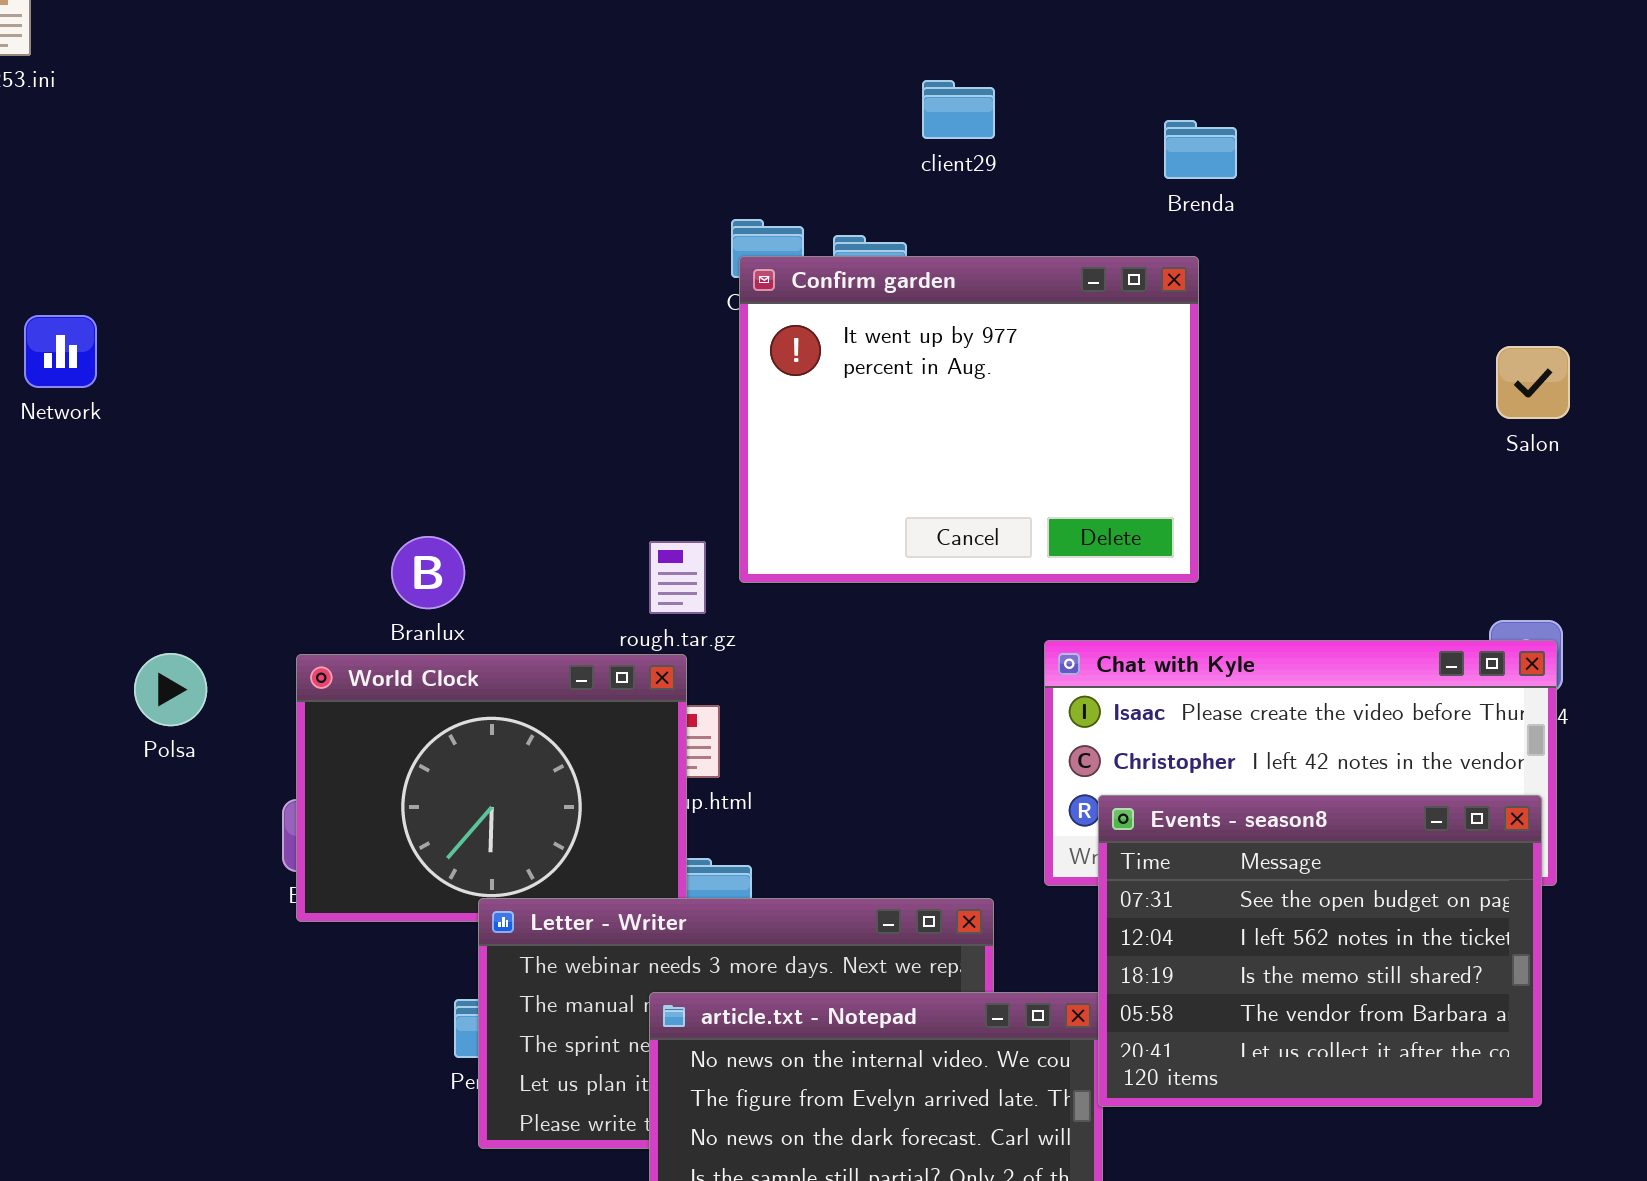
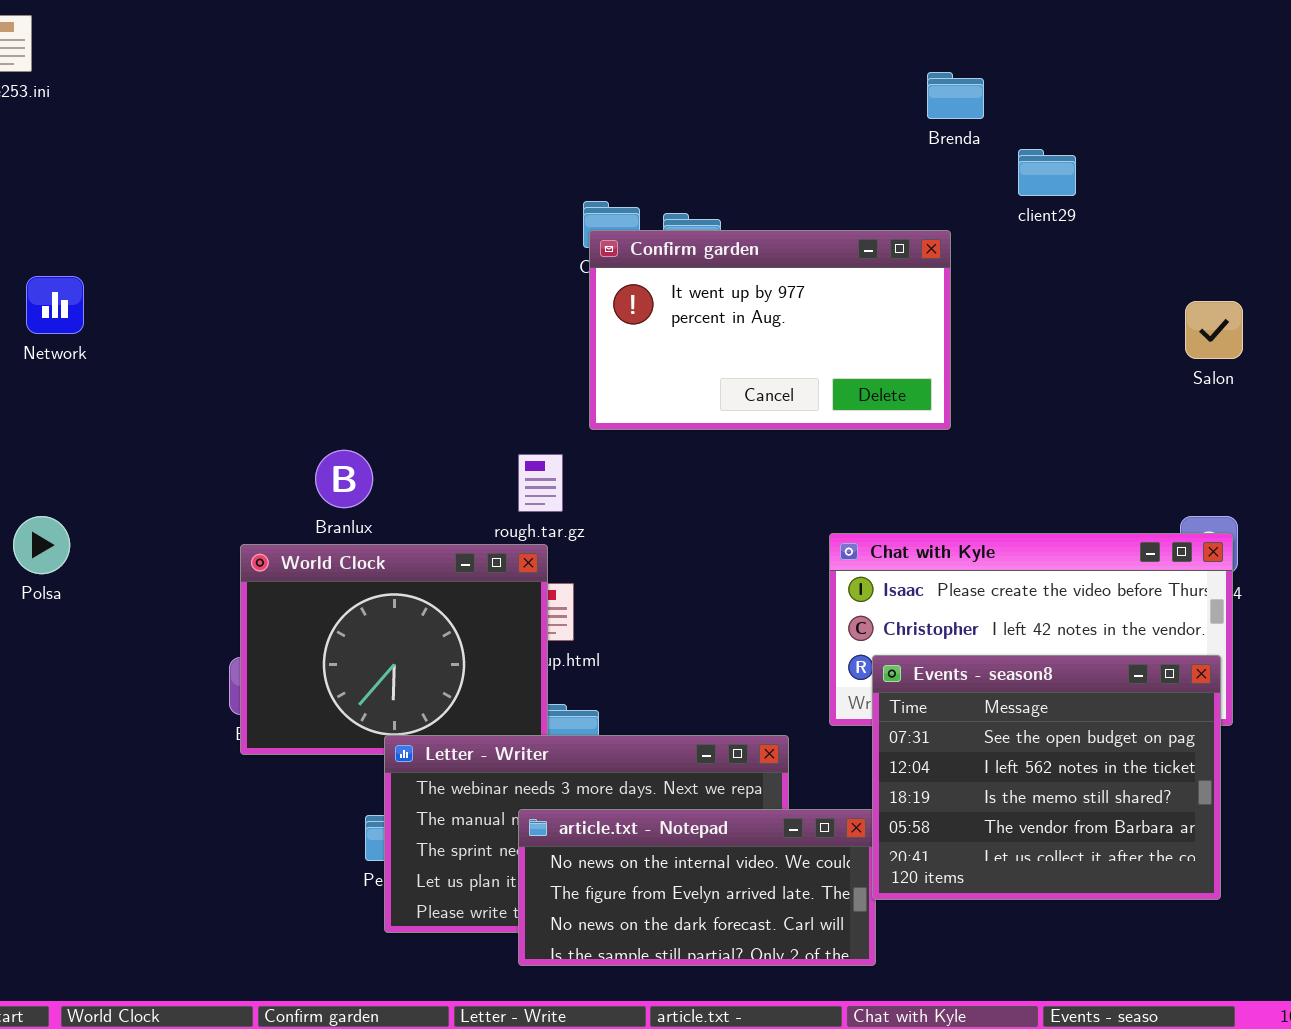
client29: [922,80,995,139] -> [1018,149,1076,196], moved
Brenda: [1164,120,1237,179] -> [927,72,984,119], moved
Confirm garden: [739,256,1199,583] -> [589,230,951,430], resized
Polsa: [134,653,207,726] -> [13,516,70,574], moved

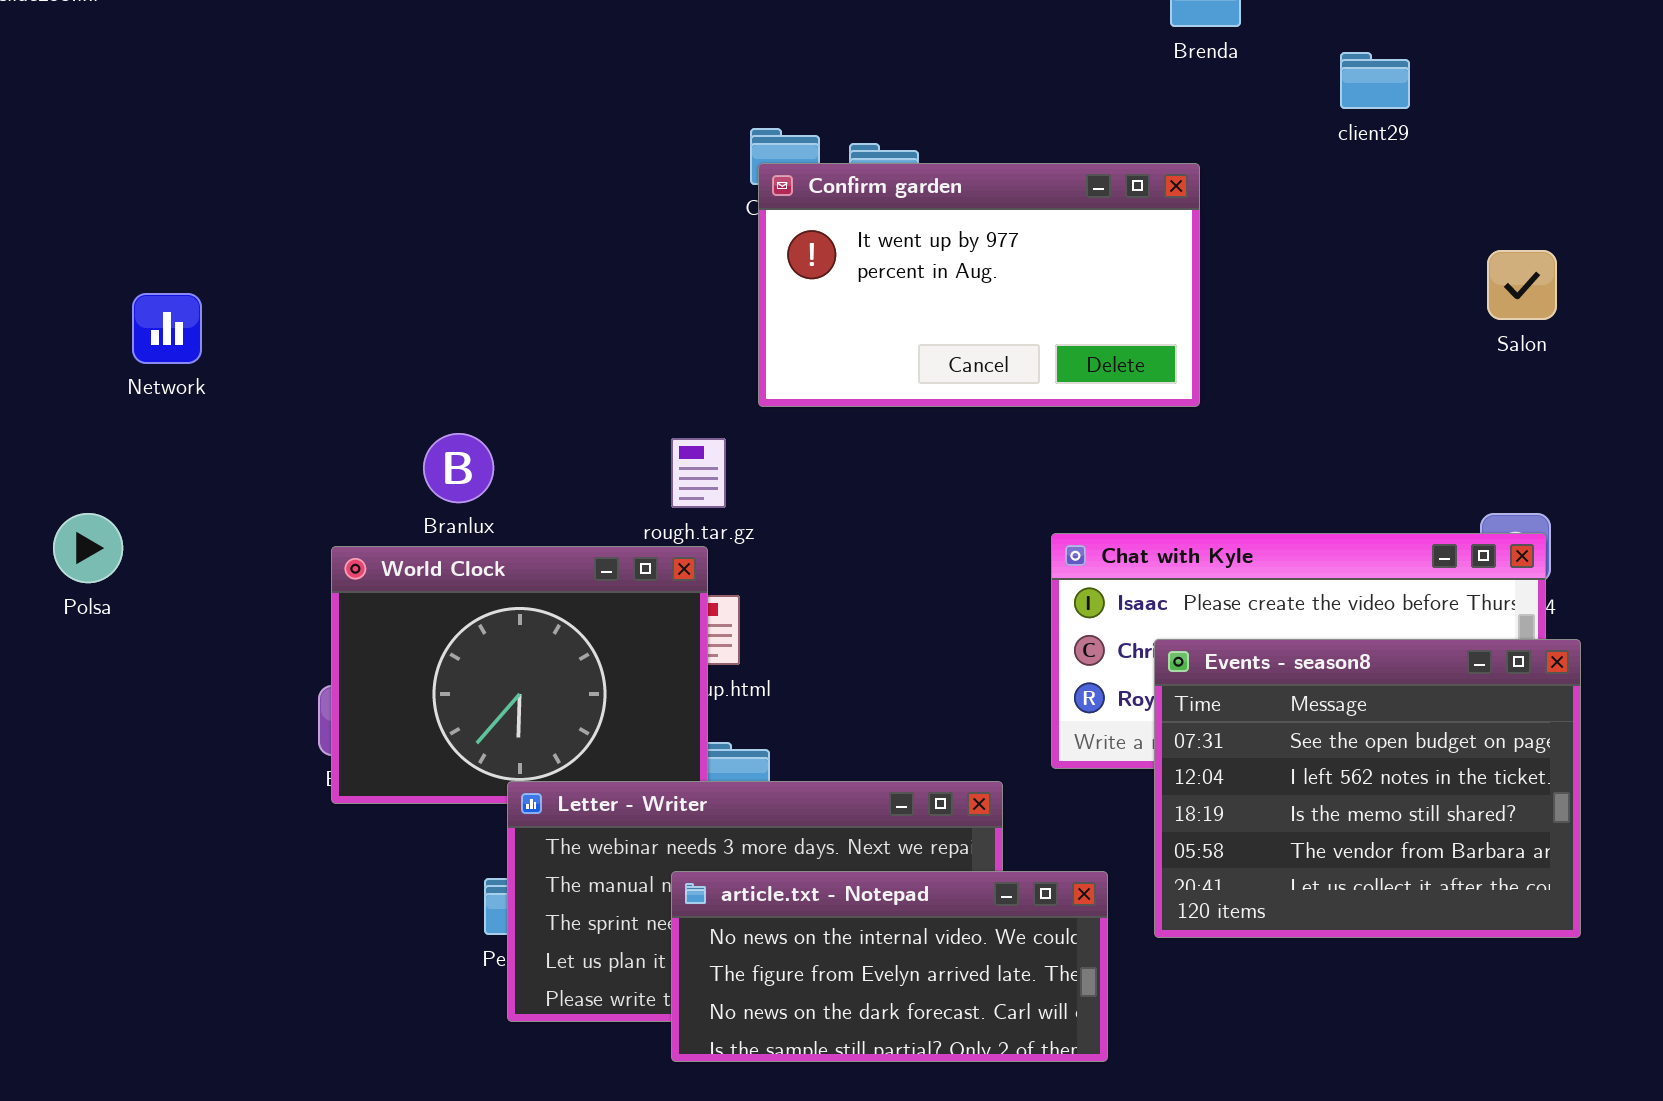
client29: [1018,149,1076,196] -> [1340,52,1410,109], moved
Network: [26,276,84,334] -> [132,293,202,364], moved
Events - season8: [872,655,1221,900] -> [1154,639,1581,938], moved

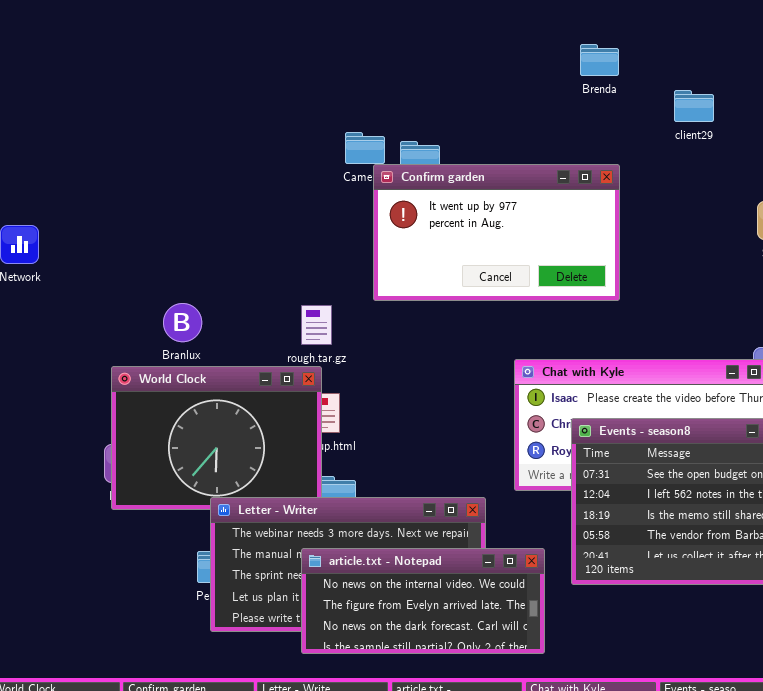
Confirm garden: [758,163,1200,407] -> [373,164,620,301], moved

